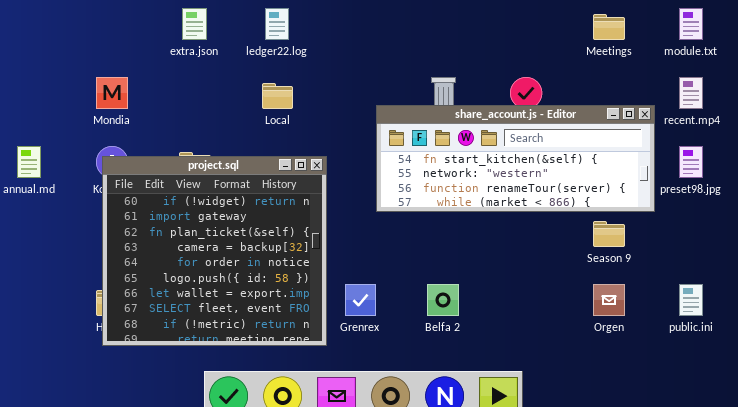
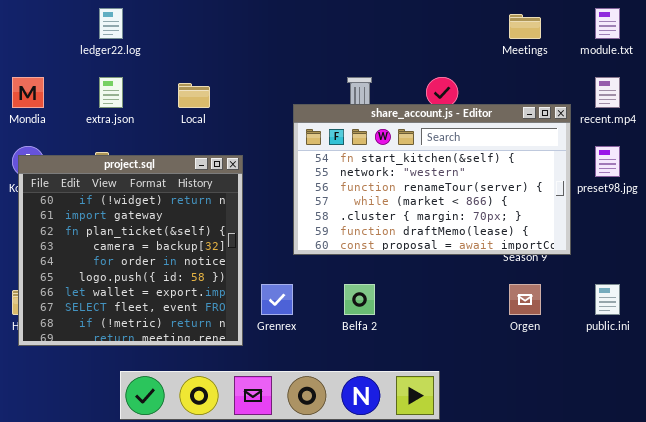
extra.json: [182,8,207,40] -> [99,77,123,108], moved
ledger22.log: [265,8,289,40] -> [99,8,123,39], moved
share_account.js - Editor: [376,105,655,212] -> [293,104,571,255], resized

